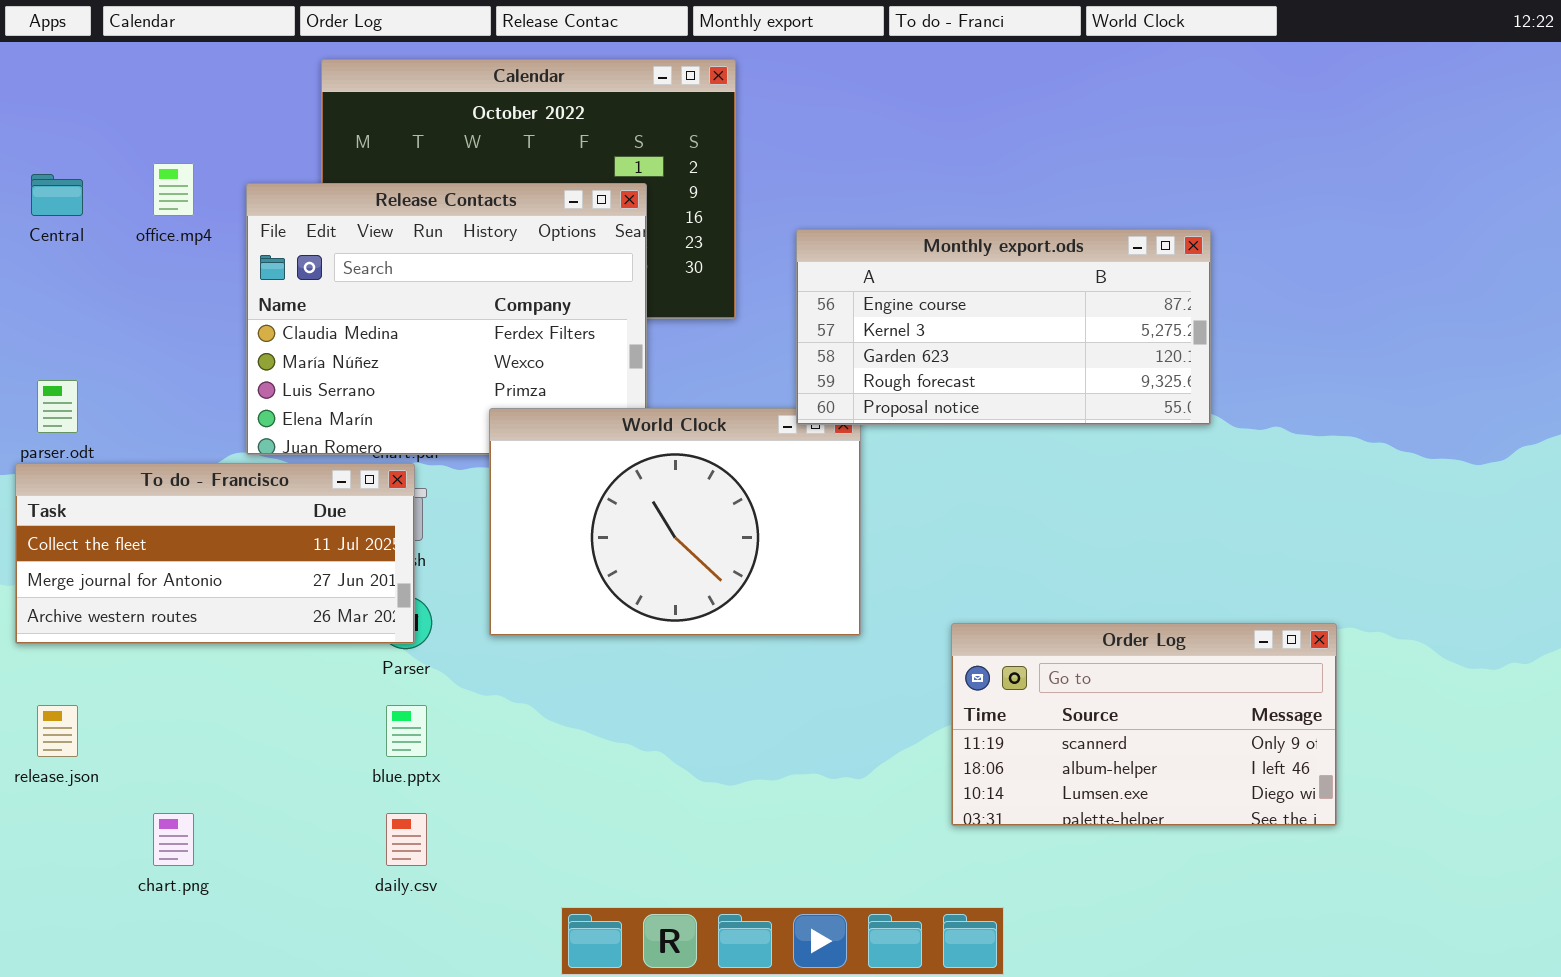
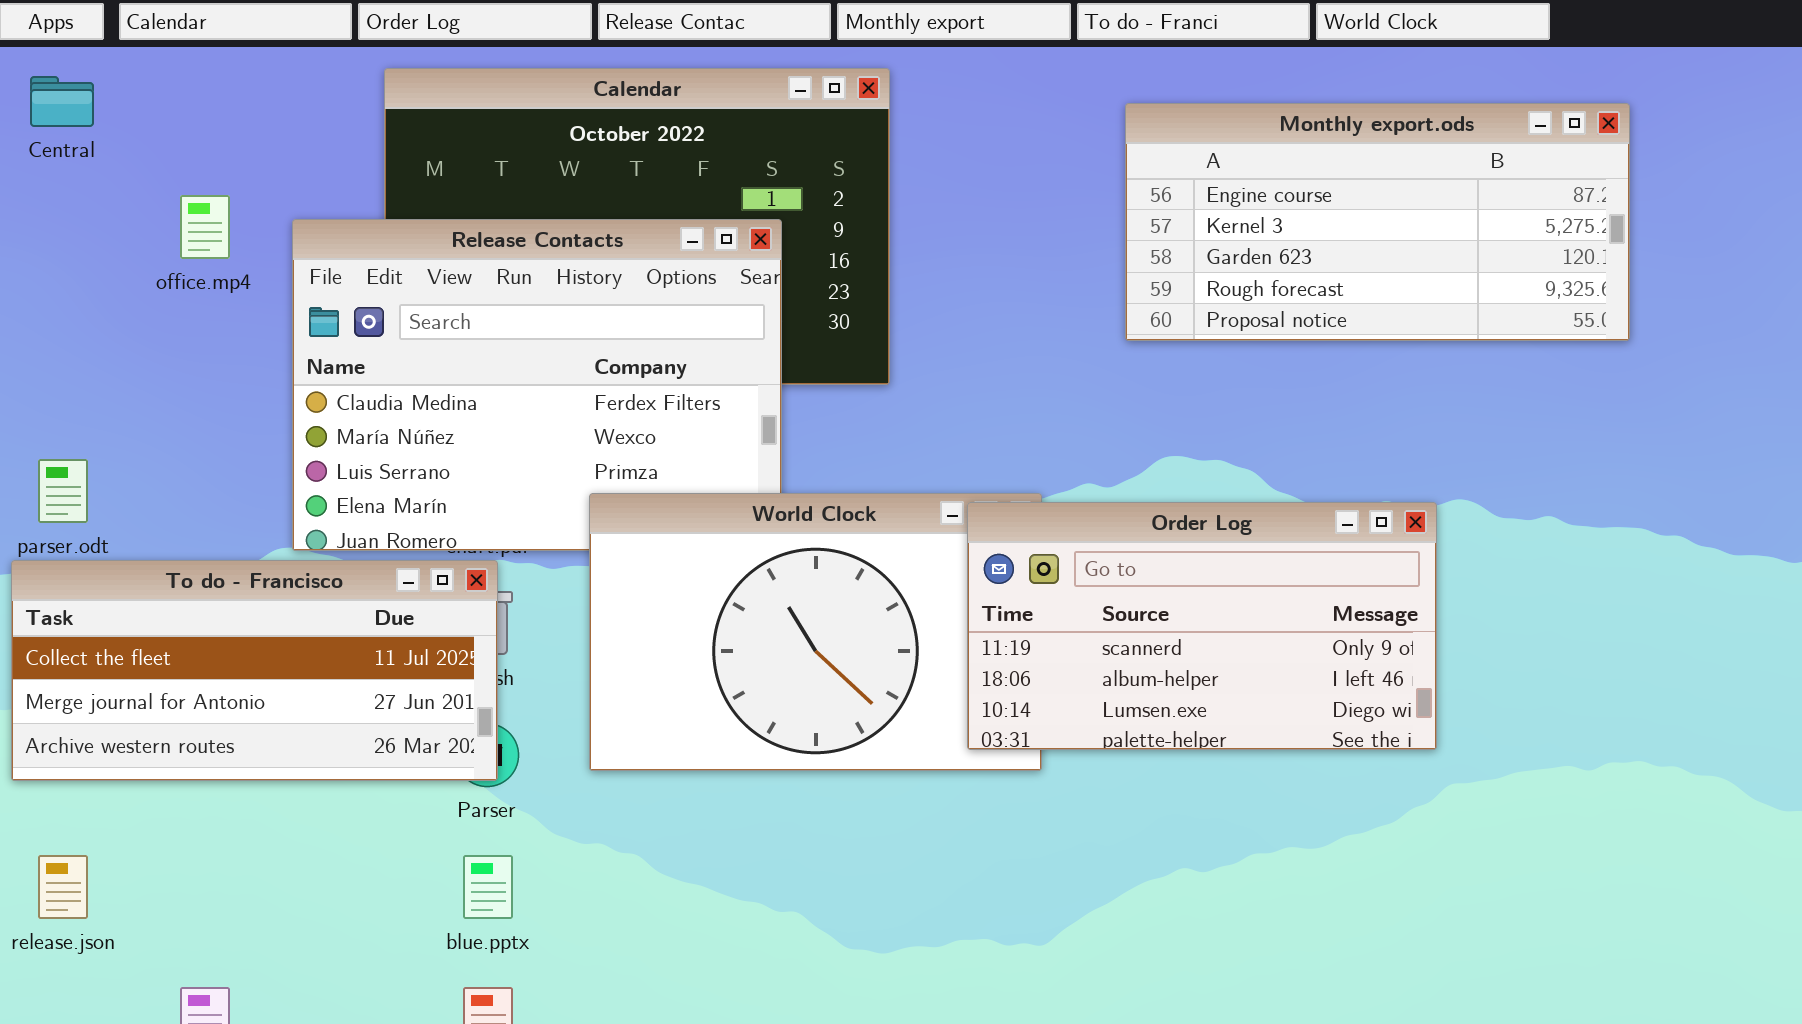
Central: [31,174,83,216] -> [30,76,94,127], moved
Monthly export.ods: [796,229,1211,425] -> [1125,103,1630,341], moved
Order Log: [951,623,1337,826] -> [967,502,1437,750], moved

